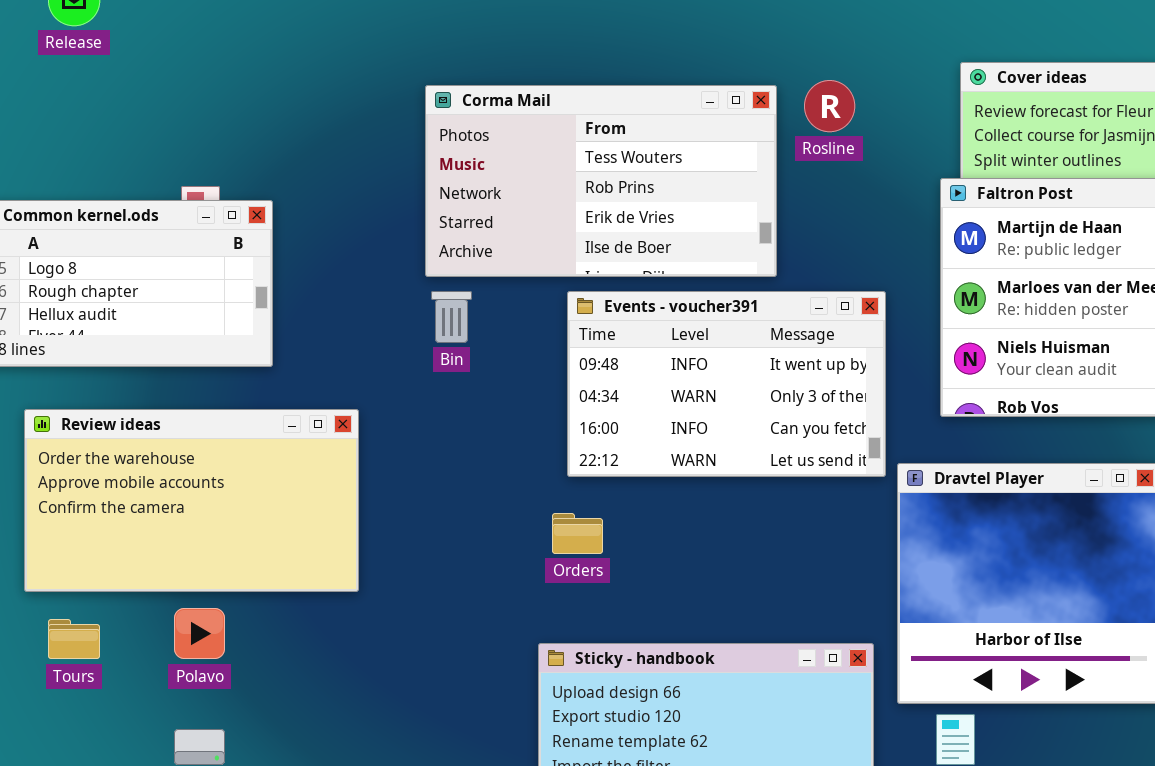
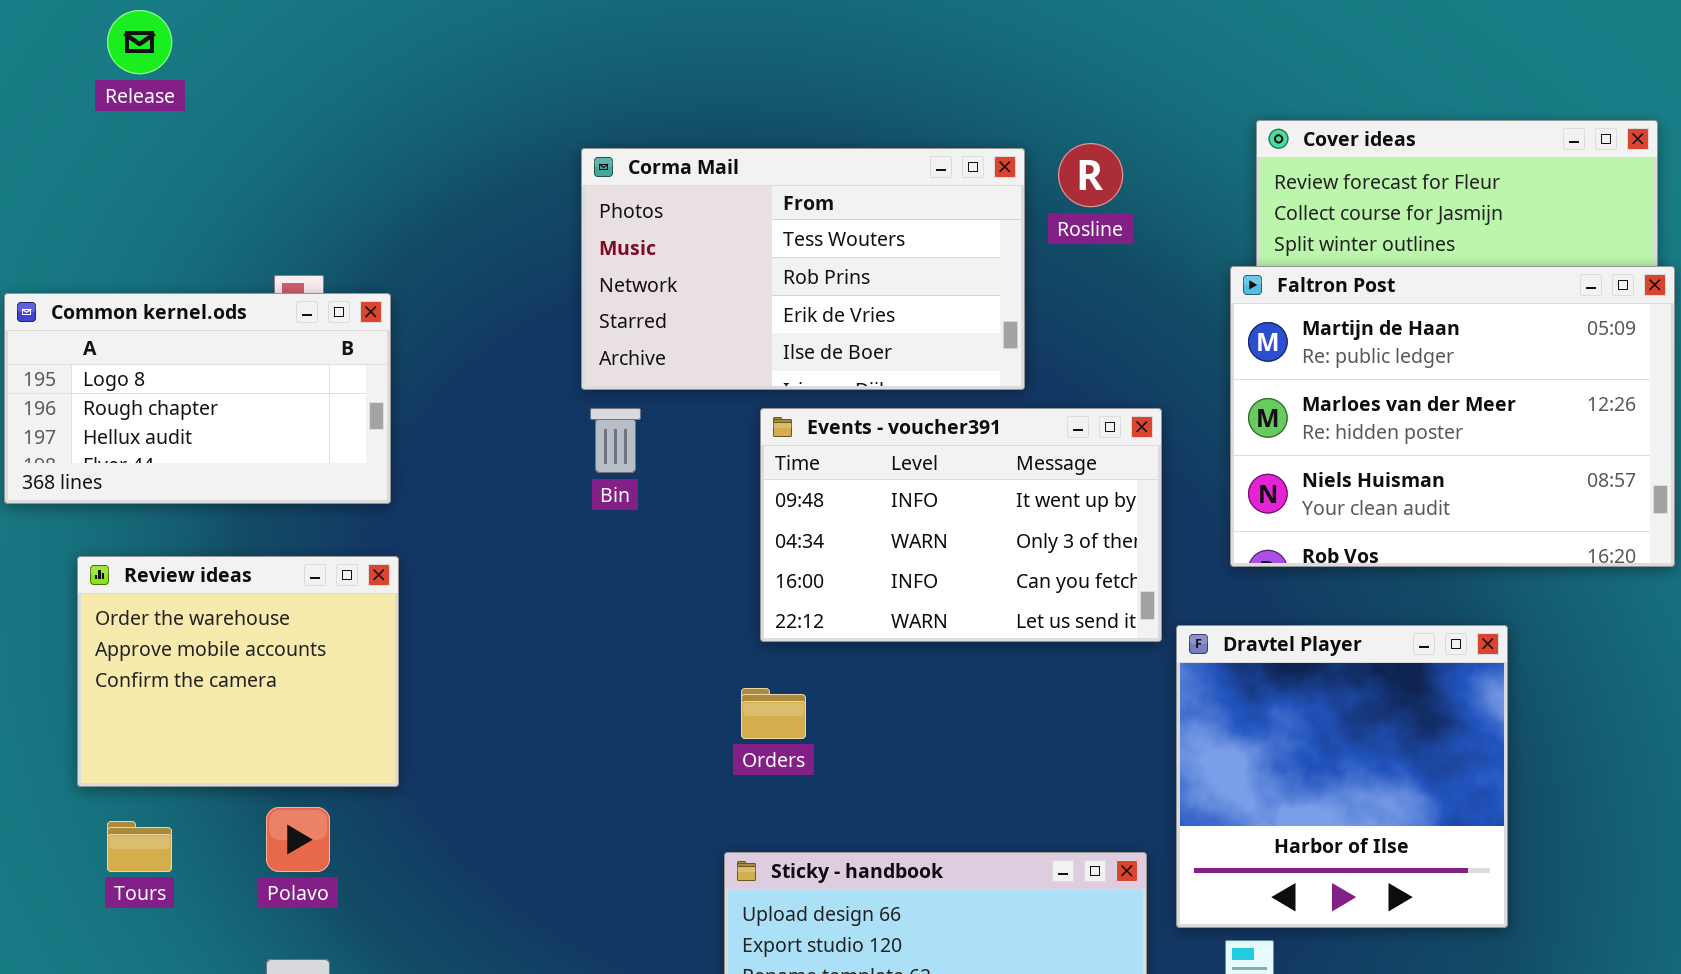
Review ideas: [24,409,359,592] -> [77,556,399,787], resized

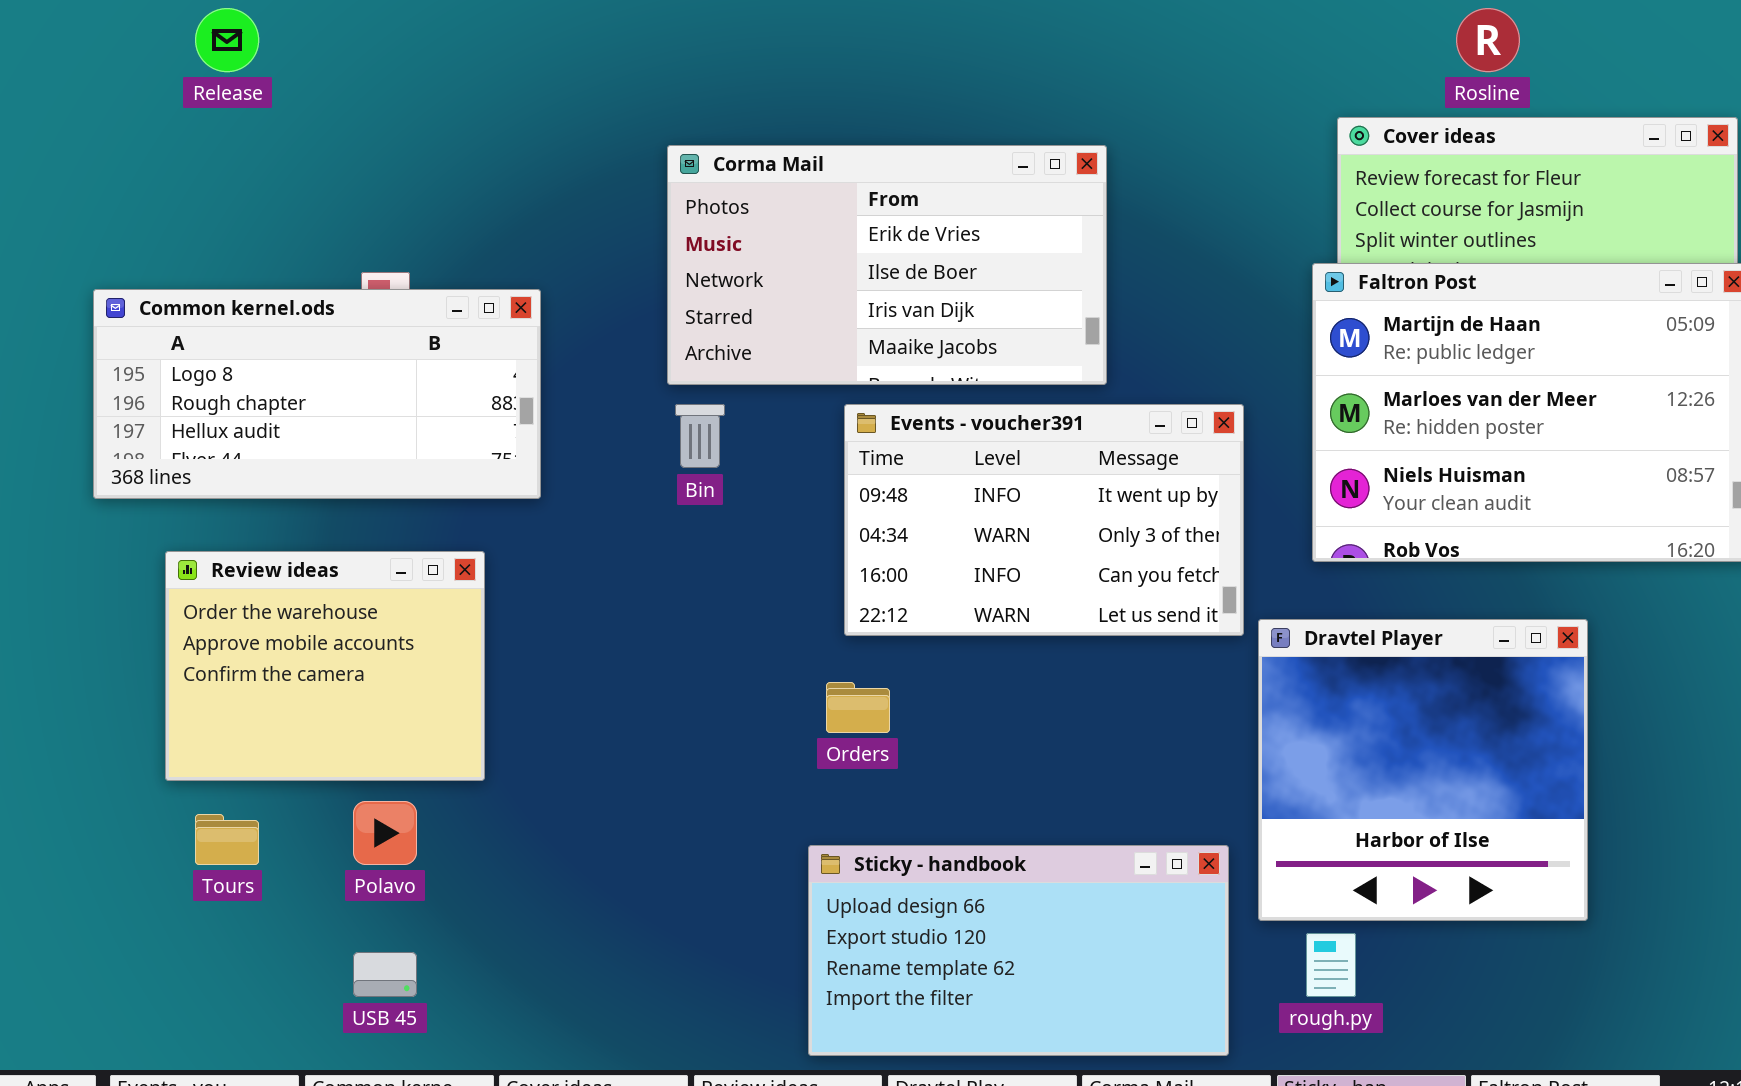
Rosline: [1058,143,1123,207] -> [1456,8,1520,72], moved
Corma Mail: [581,148,1025,390] -> [667,145,1107,385], scrolled down 2 rows
Common kernel.ods: [4,293,391,504] -> [93,289,541,499], resized

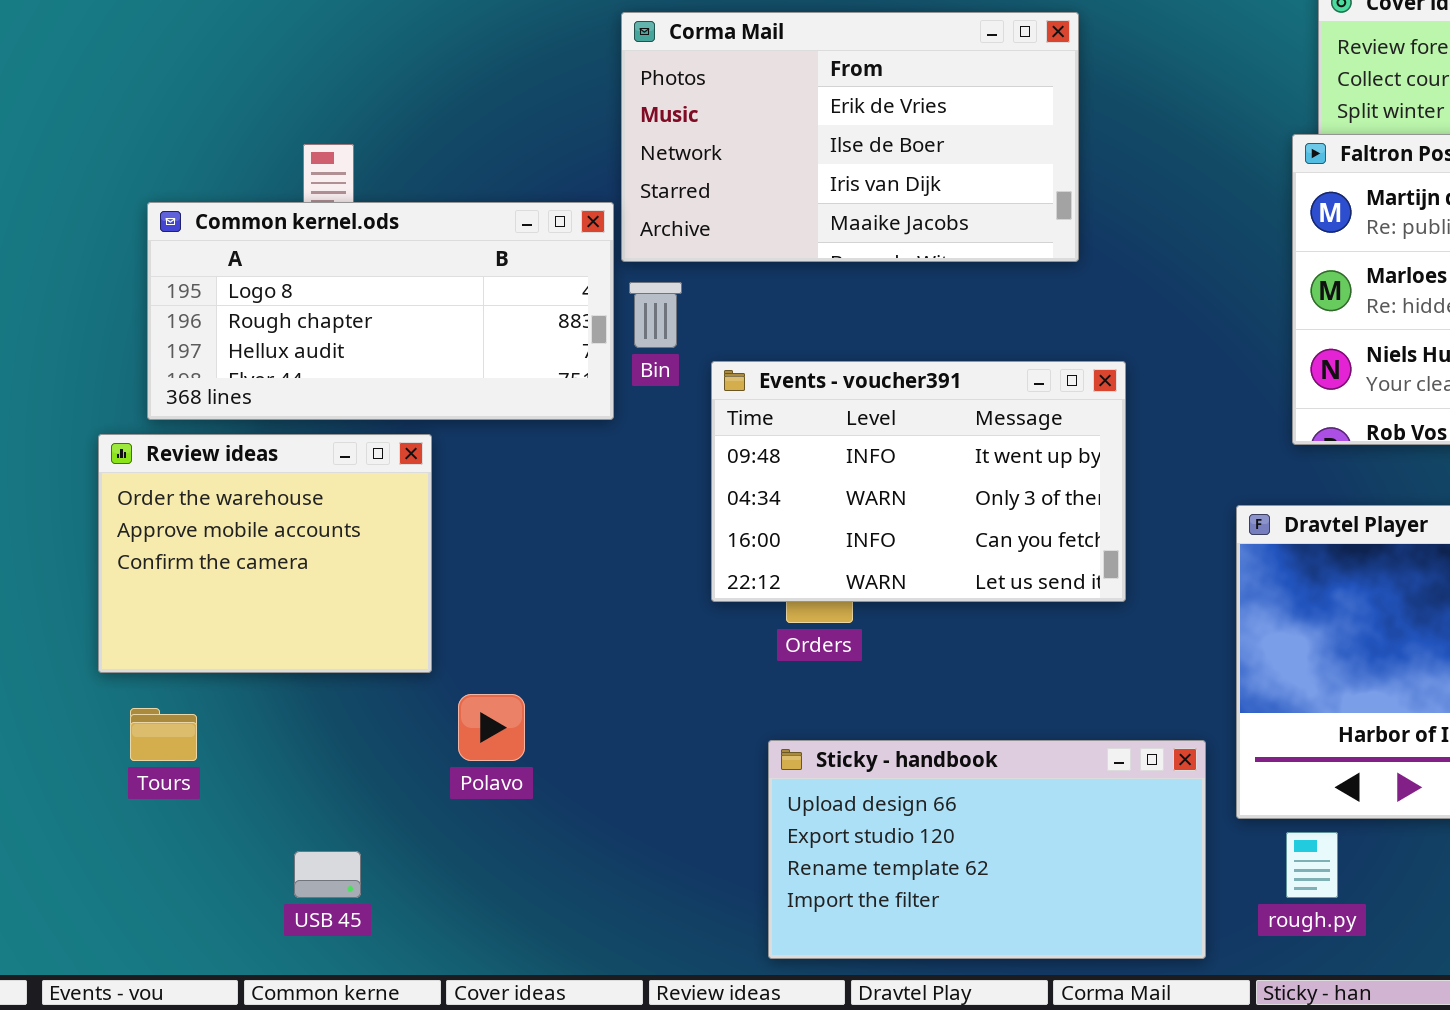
Common kernel.ods: [93,289,541,499] -> [147,202,614,420], moved
Events - voucher391: [844,404,1244,636] -> [711,361,1126,602], moved
Polavo: [353,801,417,865] -> [458,694,525,761], moved

